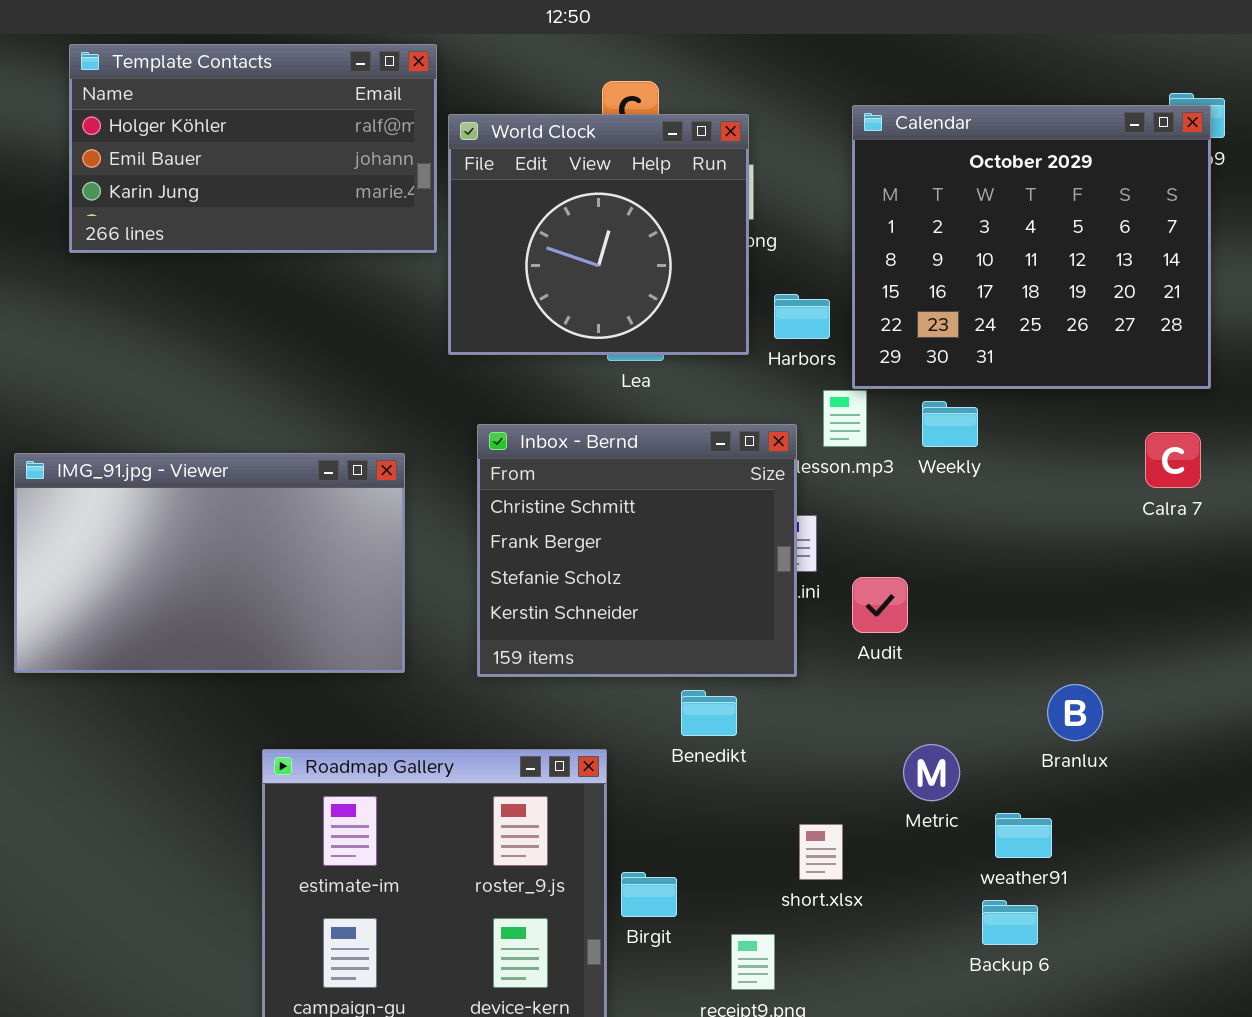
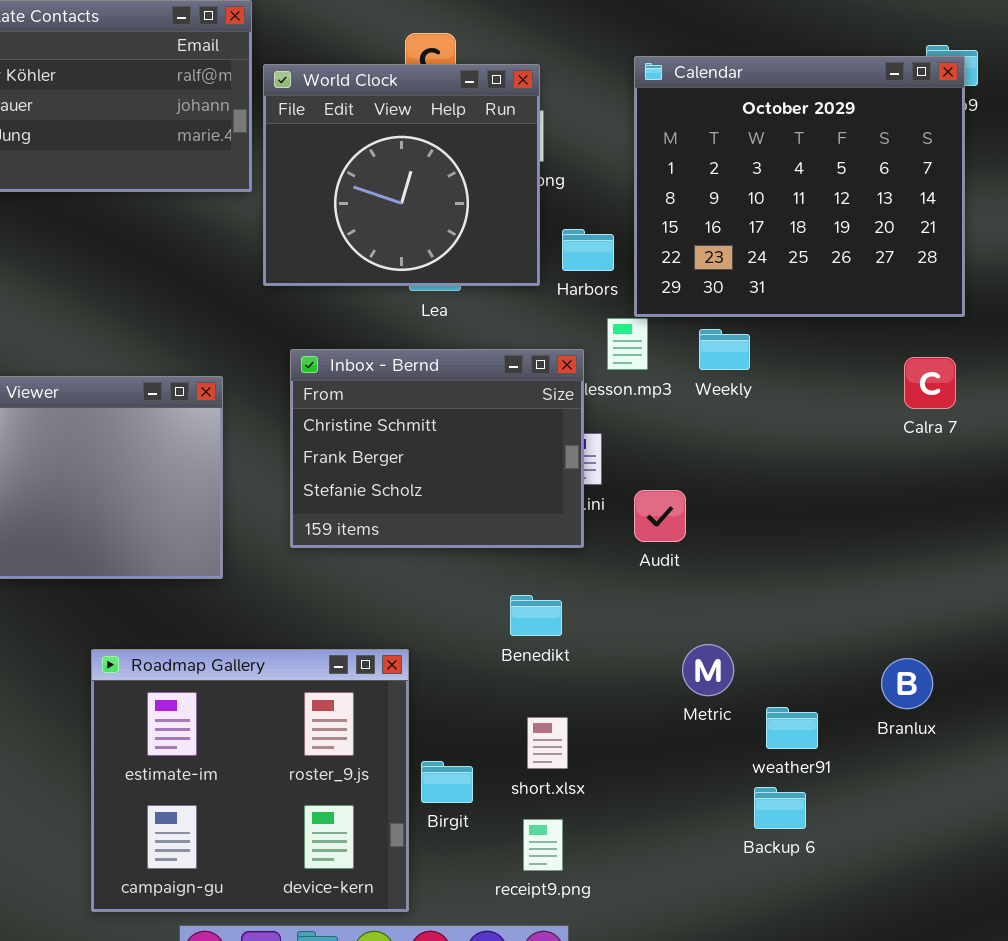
Inbox - Bernd: [477,424,797,677] -> [290,349,584,548], resized
Branlux: [1047,684,1103,741] -> [881,658,933,709], moved
Benedikt: [681,690,737,736] -> [510,595,562,636], moved
short.xlsx: [799,824,843,880] -> [527,717,568,769], moved

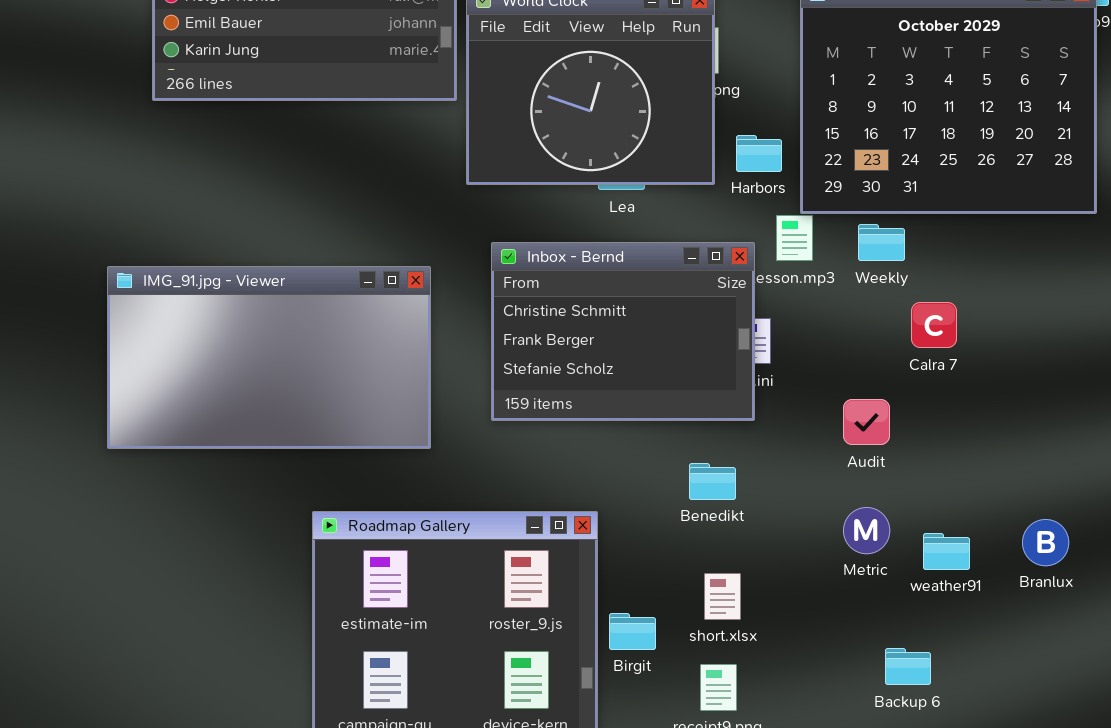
Calra 7: [904,357,956,409] -> [911,302,957,348], moved
Audit: [634,490,686,542] -> [843,399,890,445], moved
weather91: [766,707,818,749] -> [923,533,970,570], moved
Backup 6: [754,787,806,829] -> [885,648,931,685], moved

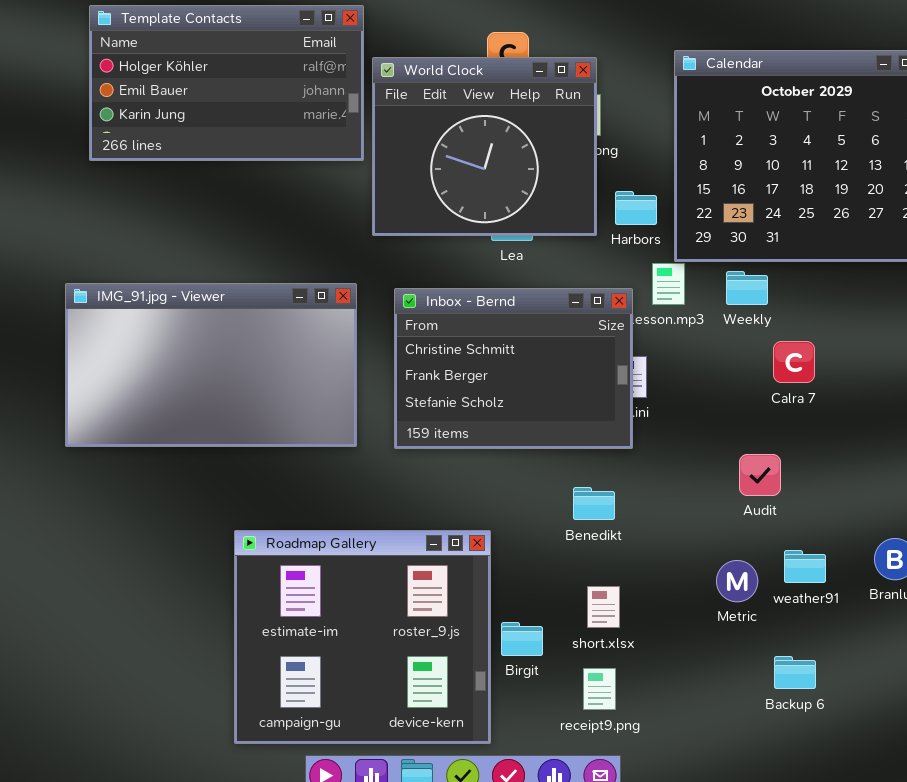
IMG_91.jpg - Viewer: [107,266,431,449] -> [65,283,357,447], moved
Audit: [843,399,890,445] -> [739,454,781,496], moved
Metric: [843,507,890,554] -> [716,560,758,602], moved
Backup 6: [885,648,931,685] -> [774,656,816,689], moved

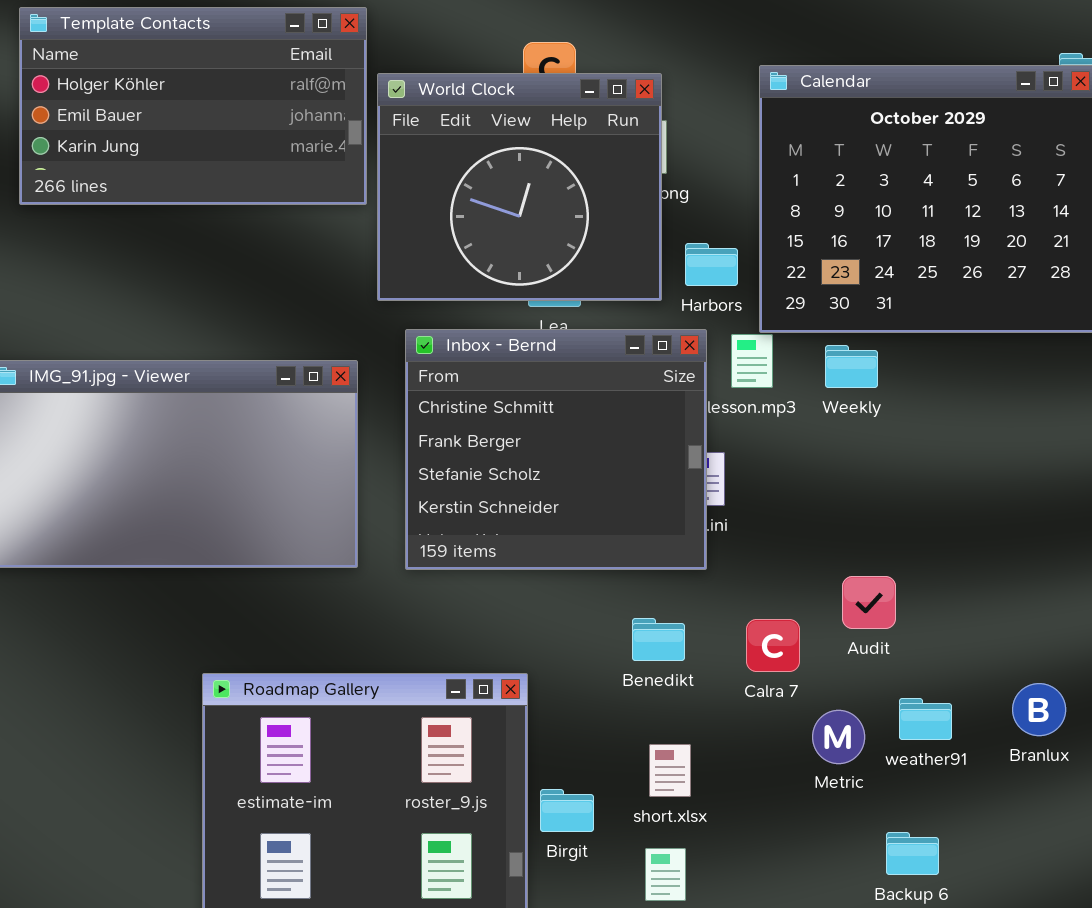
Inbox - Bernd: [394,288,633,449] -> [405,329,707,570], resized
Calra 7: [773,341,815,383] -> [746,619,800,672], moved

